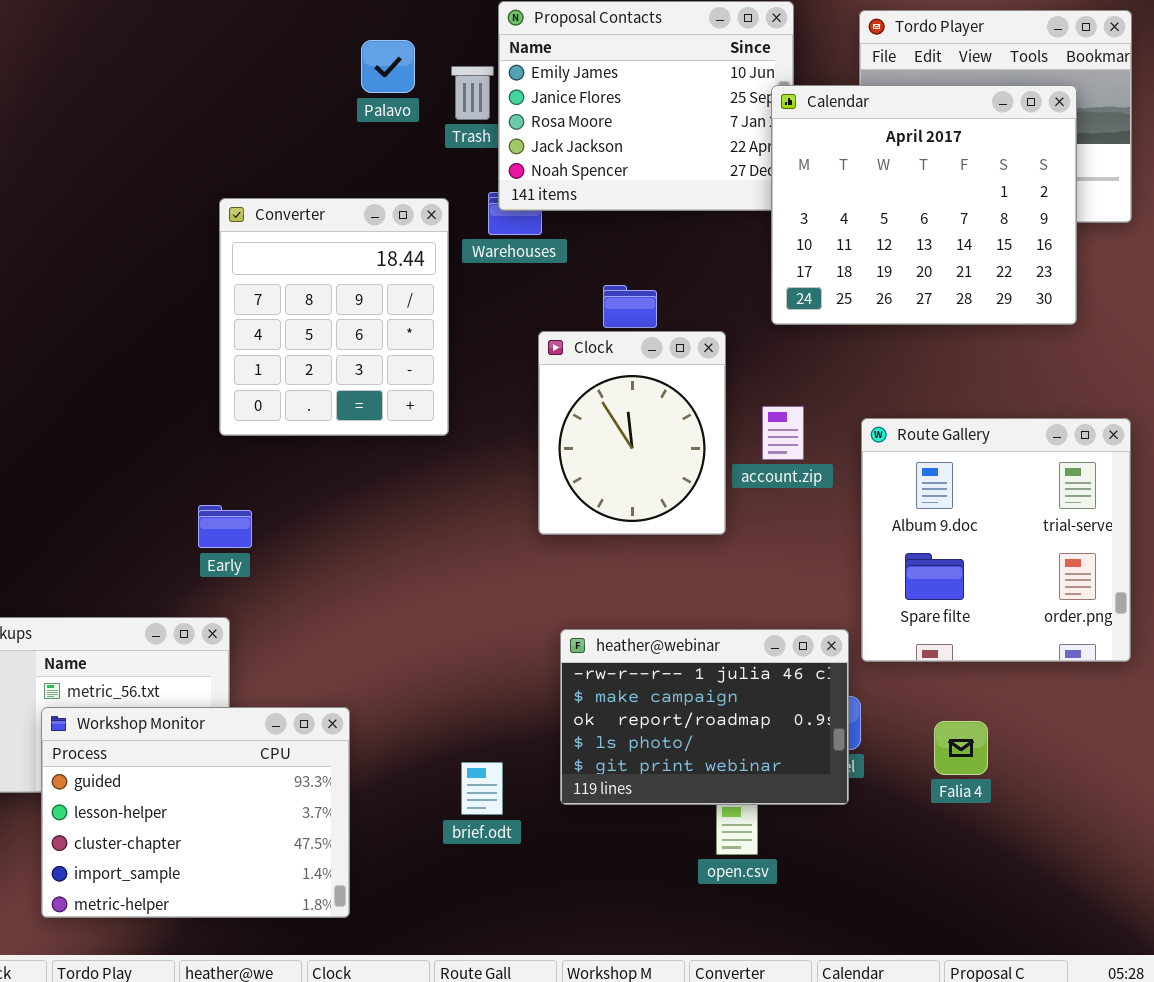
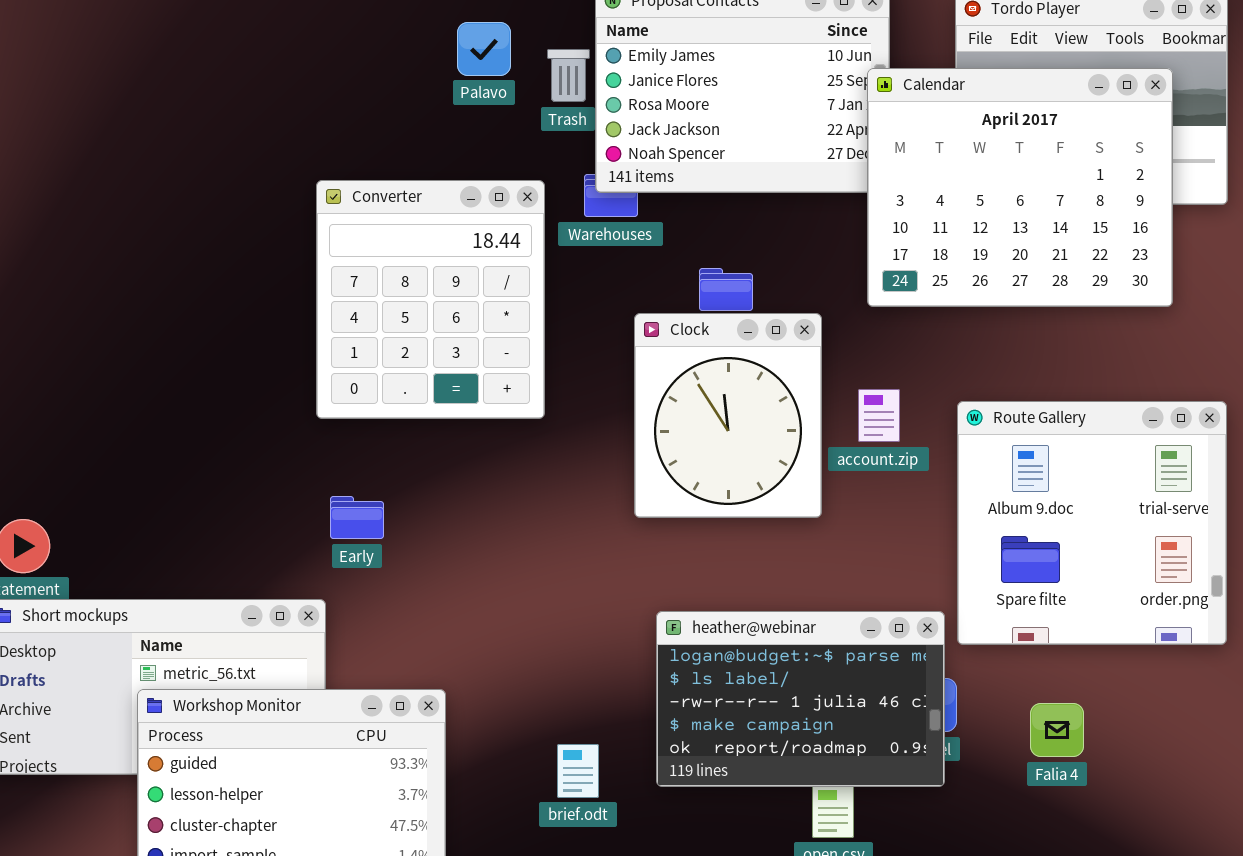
Early: [198,505,252,548] -> [330,496,384,539], moved
heather@webinar: [560,629,849,805] -> [656,611,945,787], scrolled up 2 rows

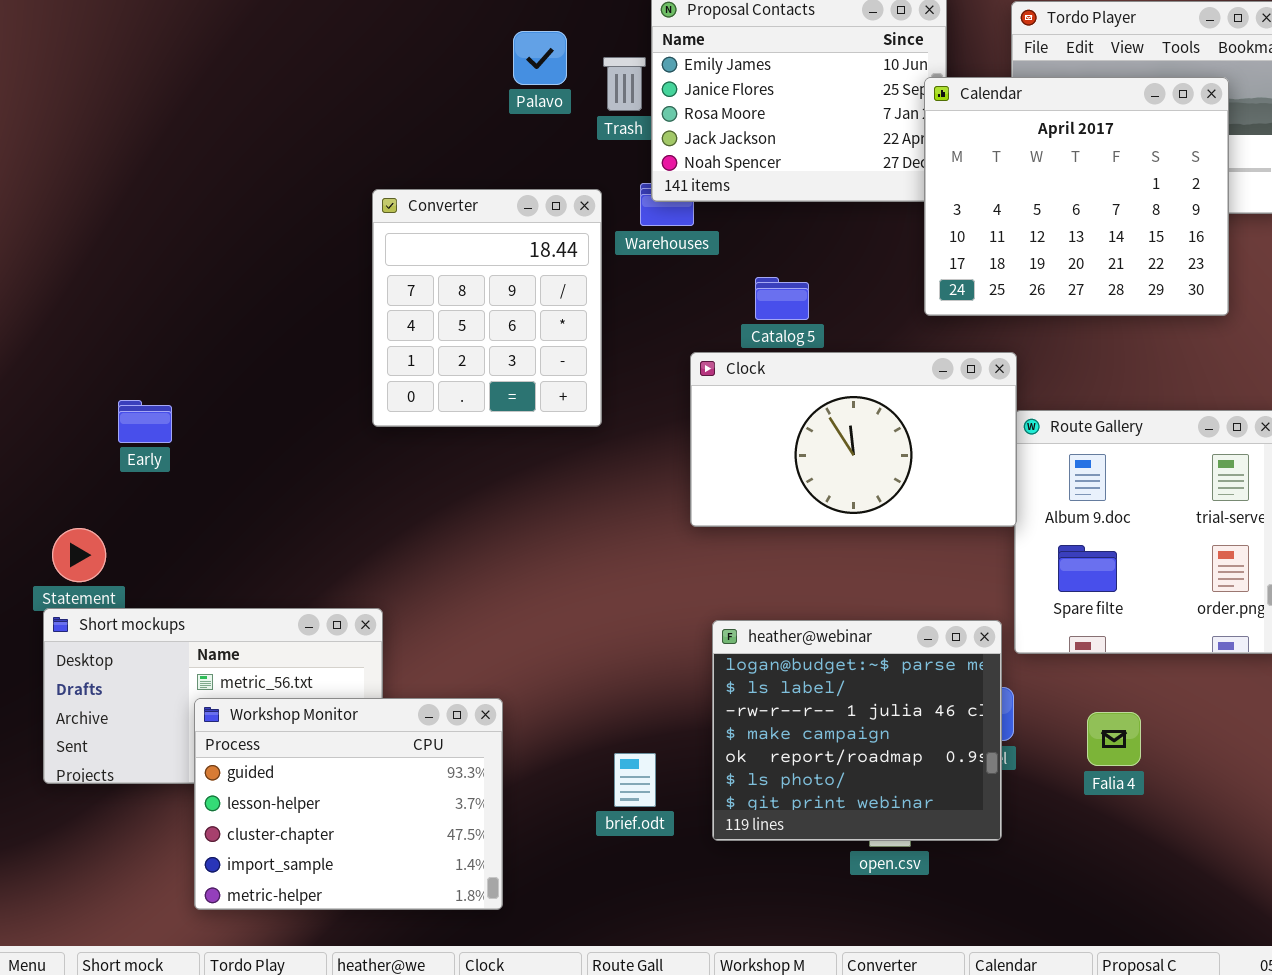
Clock: [634,313,822,518] -> [690,352,1017,527], resized
Early: [330,496,384,539] -> [118,400,172,443], moved
heather@webinar: [656,611,945,787] -> [712,620,1002,841], resized

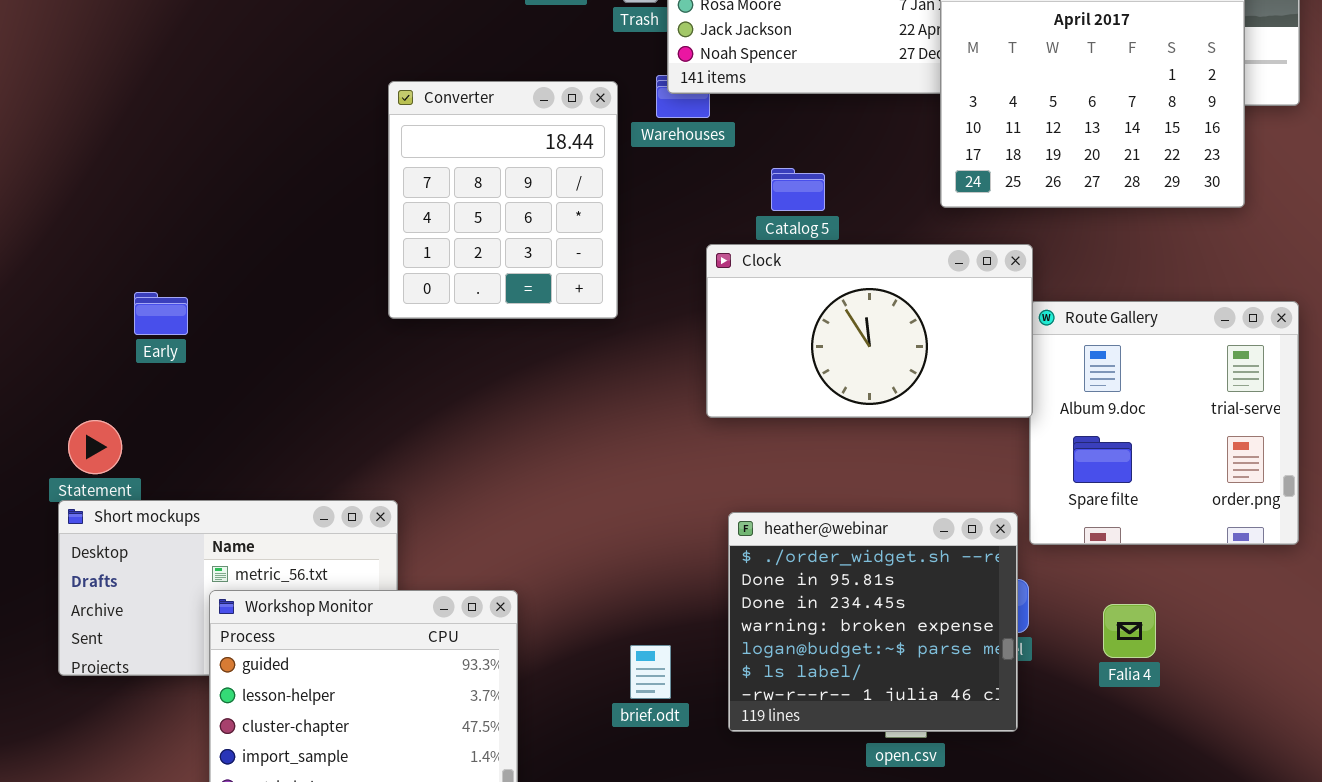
heather@webinar: [712,620,1002,841] -> [728,512,1018,732], scrolled up 4 rows

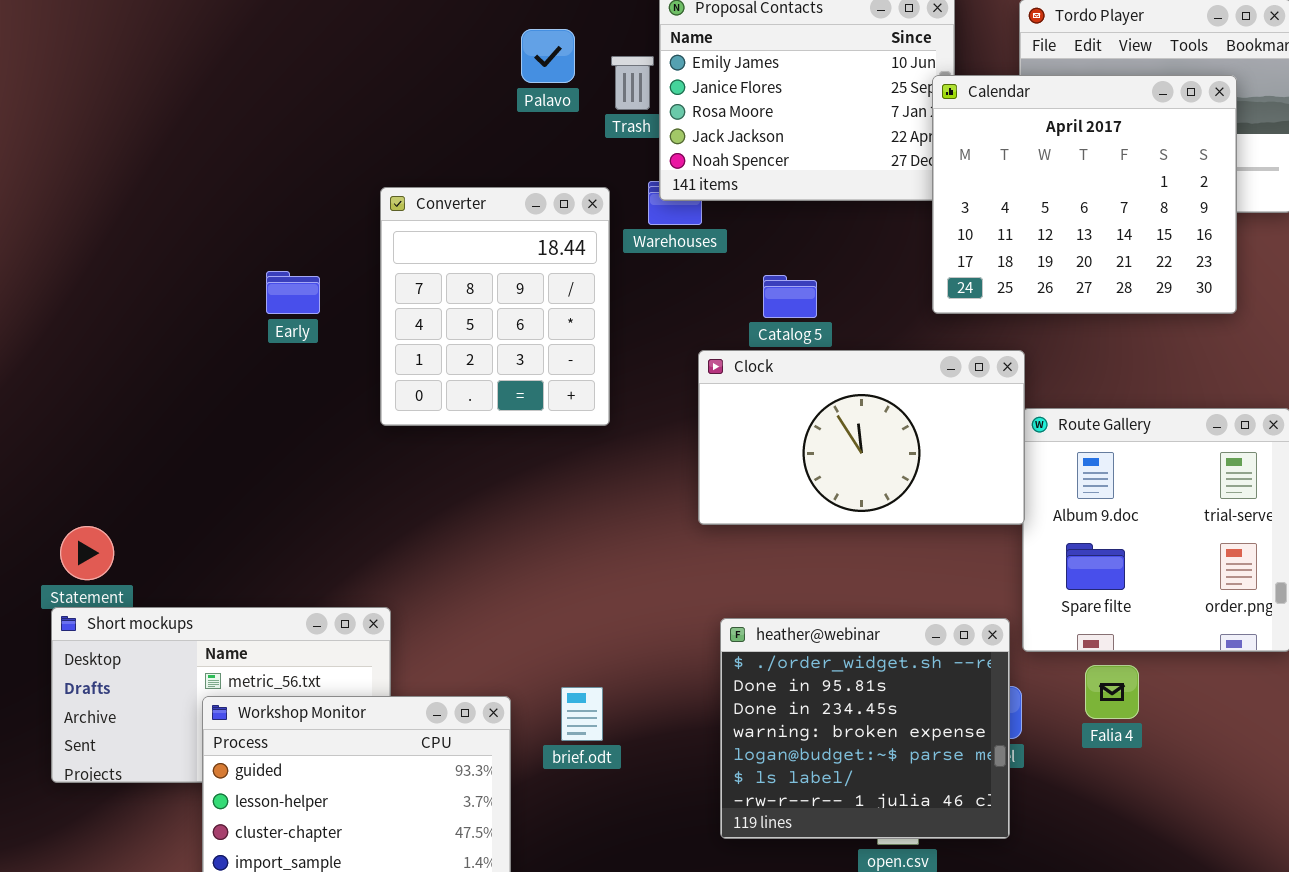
Early: [134,292,188,335] -> [266,271,320,314], moved
Falia 4: [1103,604,1156,658] -> [1085,665,1139,719], moved
brief.odt: [630,645,671,699] -> [561,687,603,741], moved

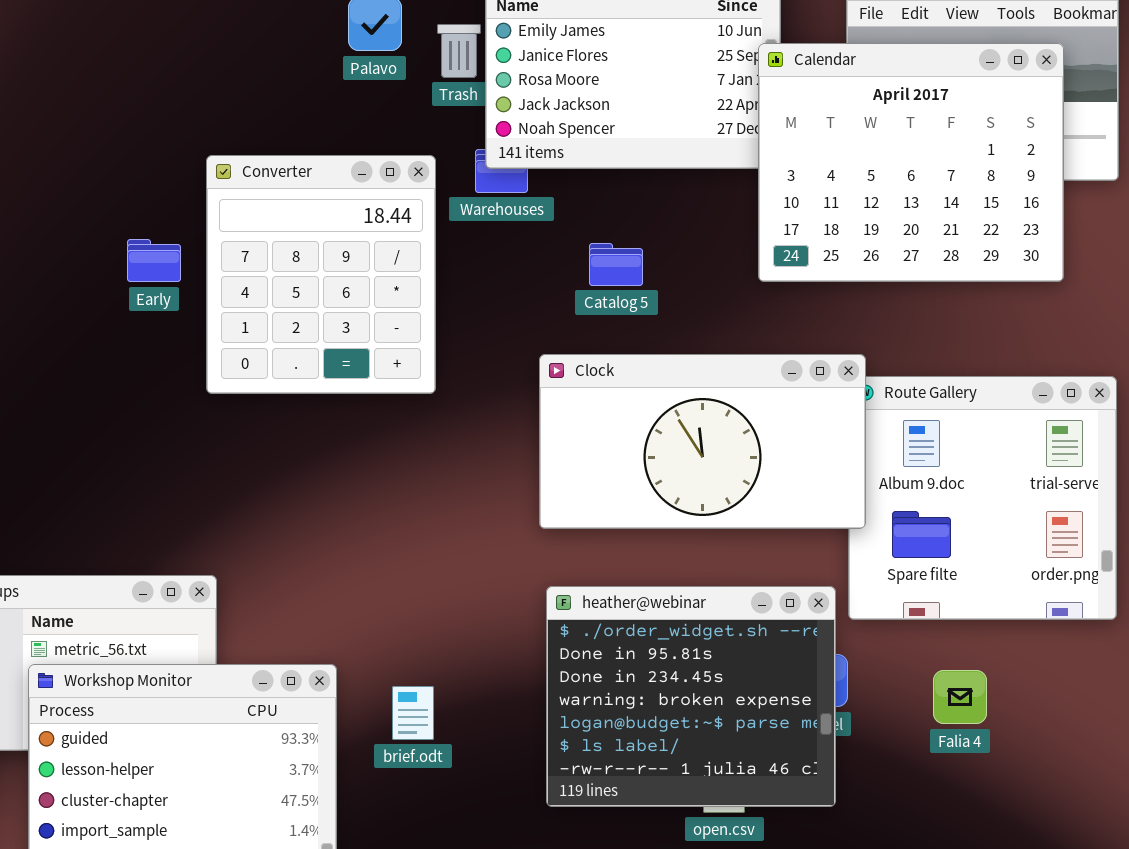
Early: [266,271,320,314] -> [127,239,181,282], moved
Clock: [698,350,1025,525] -> [539,354,866,529], moved
Falia 4: [1085,665,1139,719] -> [933,670,987,724], moved
brief.odt: [561,687,603,741] -> [392,686,434,740], moved

